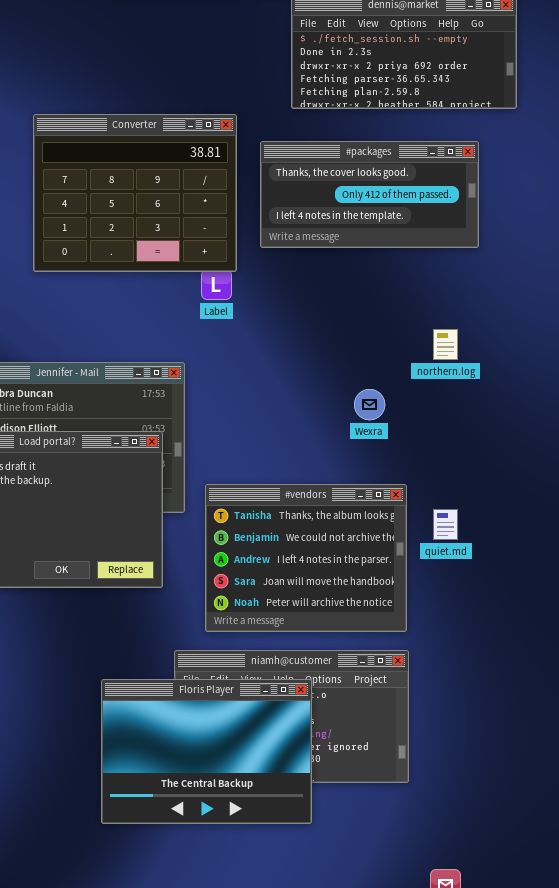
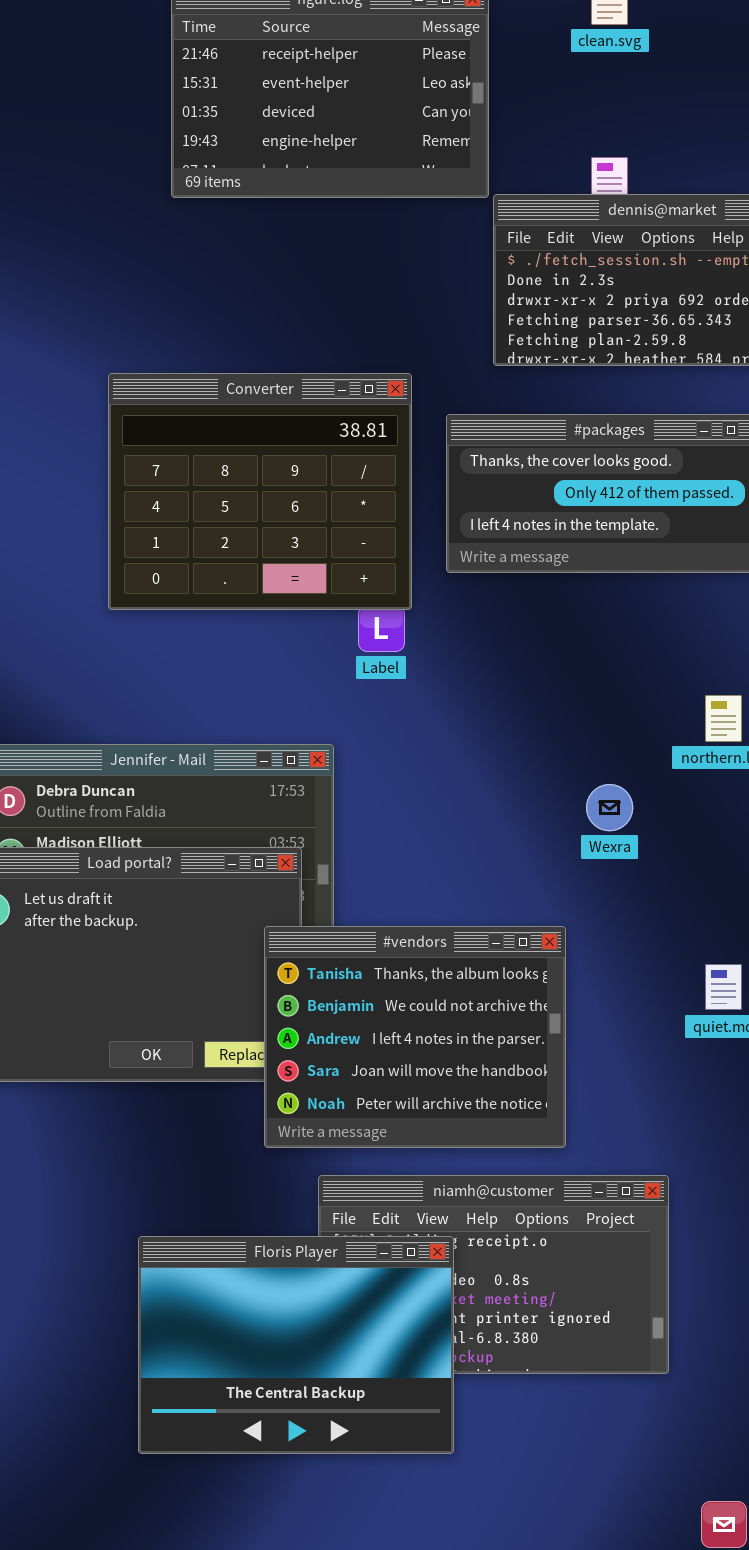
#vendors: [205,484,407,632] -> [264,926,566,1148], moved
Floris Player: [101,679,312,824] -> [138,1236,454,1454], moved

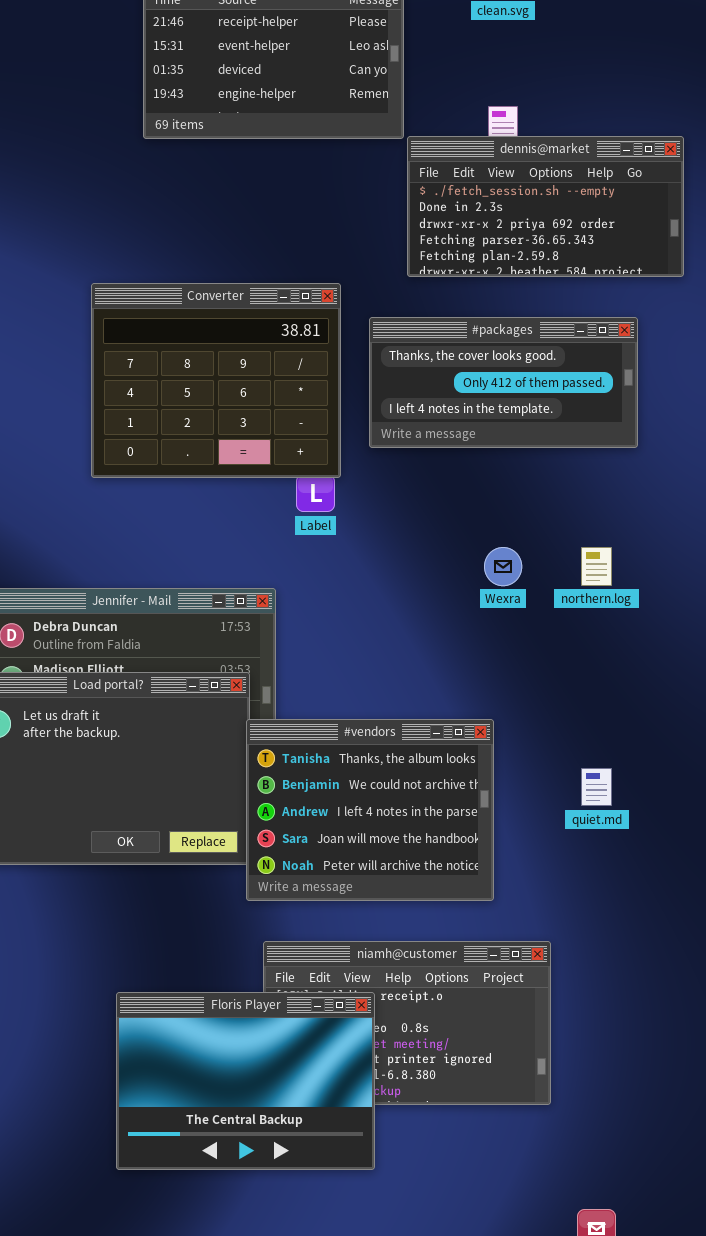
Wexra: [586,784,633,831] -> [484,547,522,586], moved
#vendors: [264,926,566,1148] -> [246,719,494,901], moved

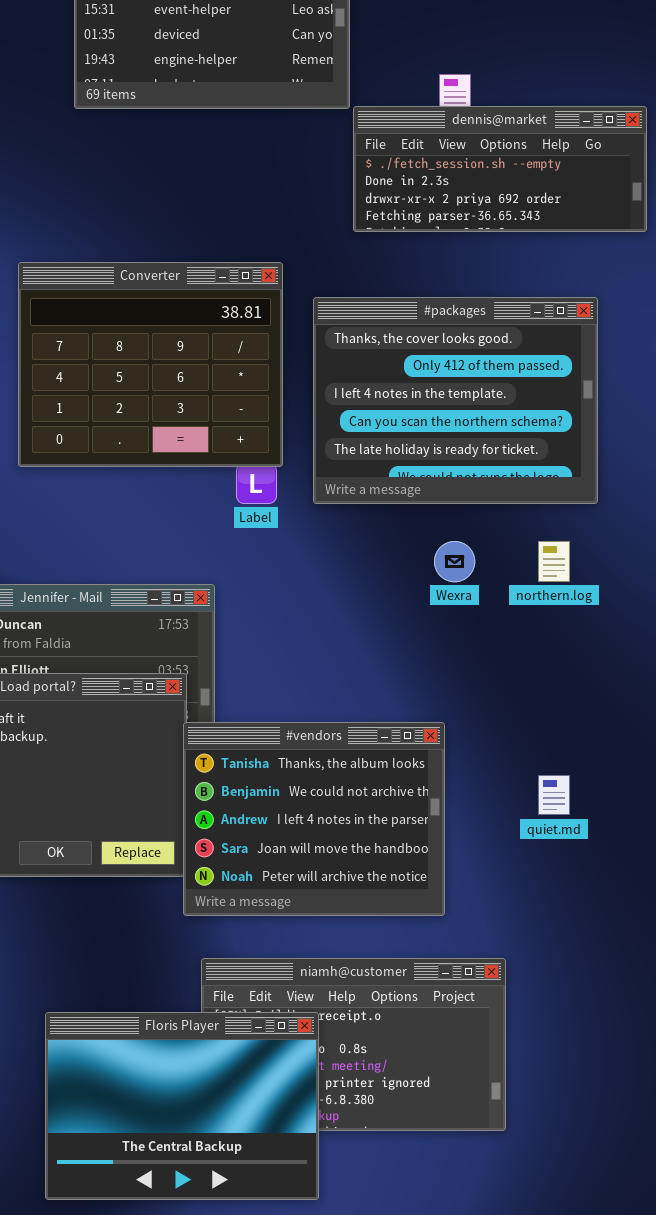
dennis@market: [407,136,684,277] -> [353,106,647,232], resized
#packages: [369,317,638,448] -> [313,297,598,504], resized

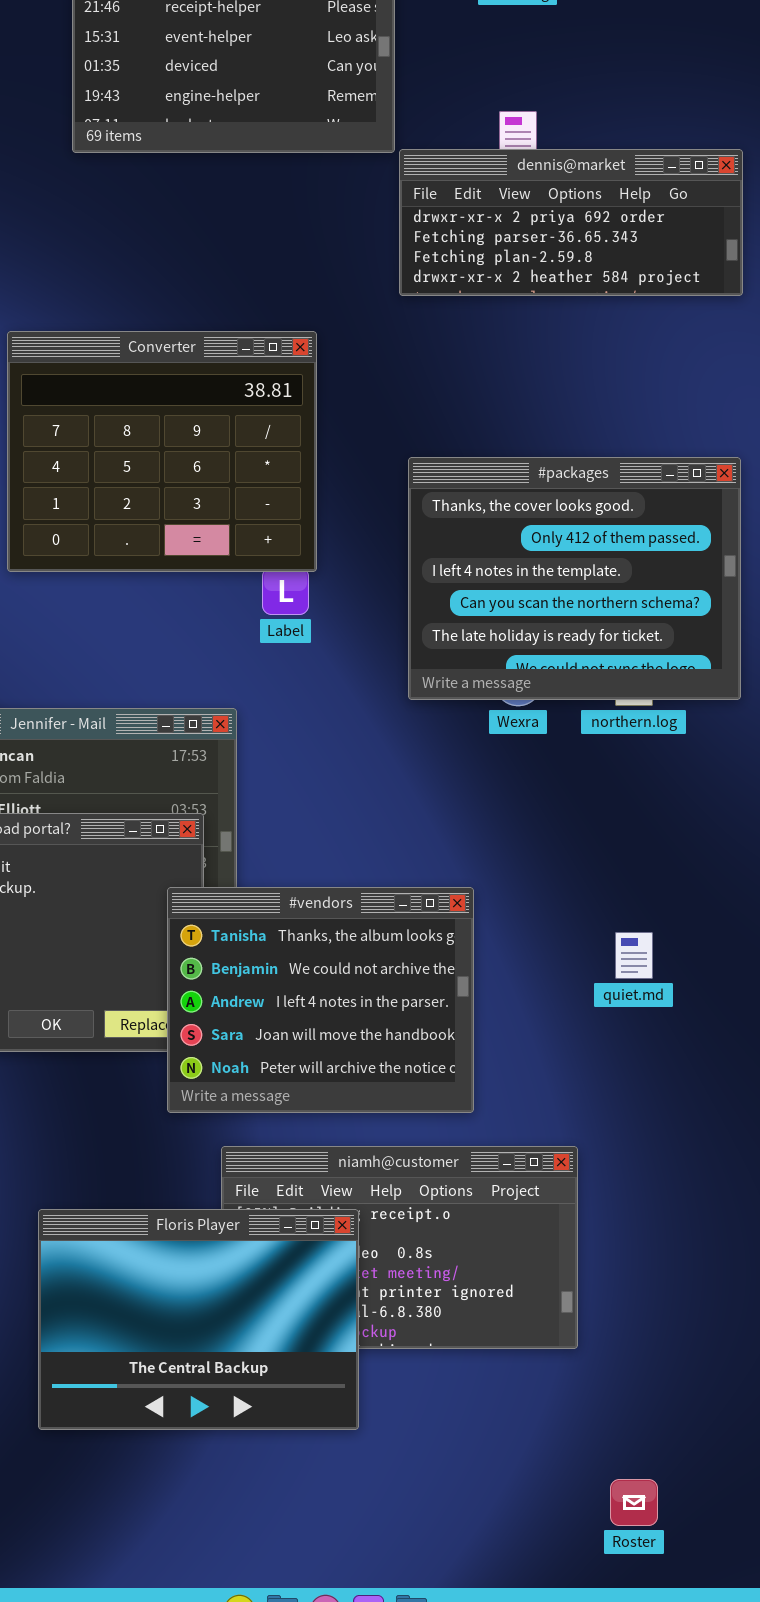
dennis@market: [353,106,647,232] -> [399,149,743,296], scrolled down 2 rows
#packages: [313,297,598,504] -> [408,457,741,700], moved
#vendors: [183,722,445,916] -> [167,887,474,1113], moved

